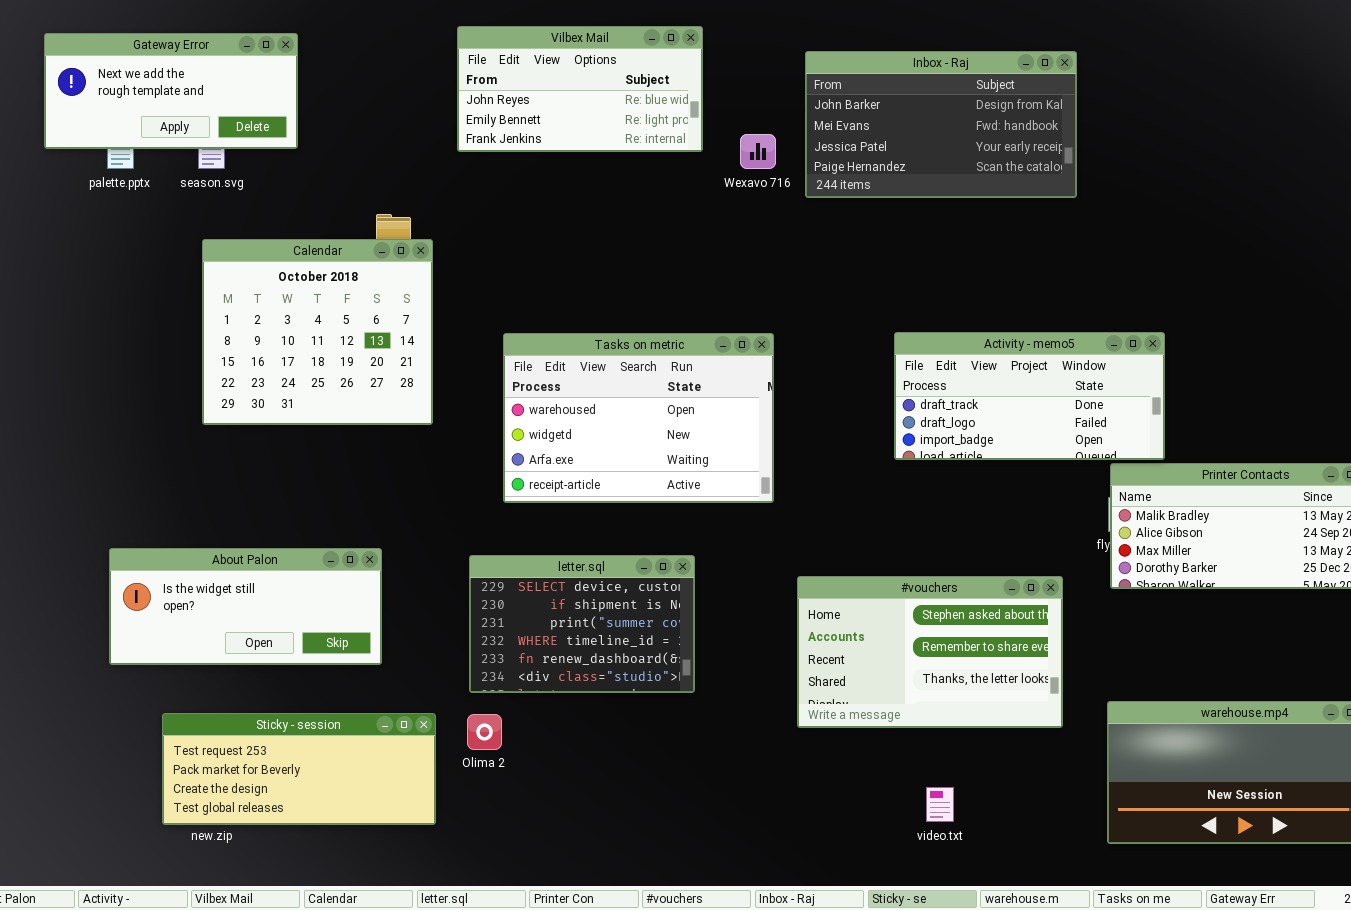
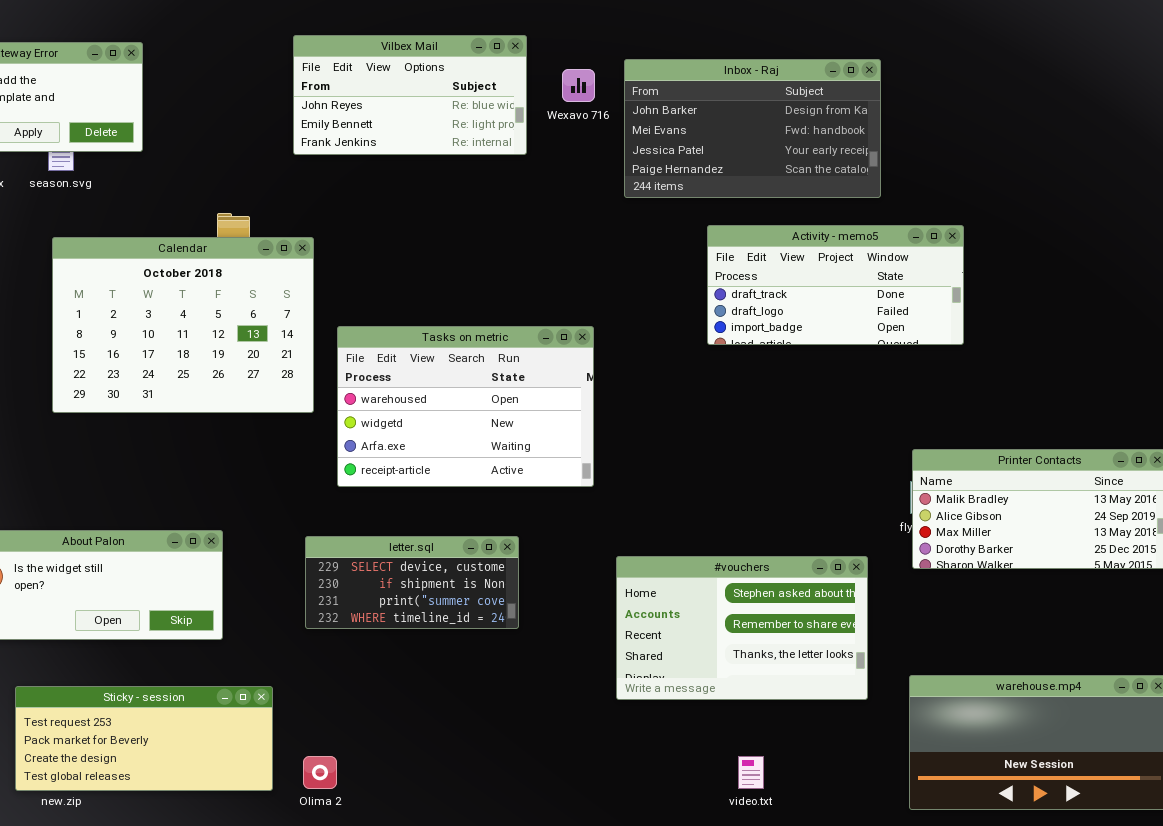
Wexavo 716: [740,134,776,169] -> [562,69,595,102], moved
Calendar: [202,239,433,425] -> [52,237,314,413], resized
Activity - memo5: [894,332,1165,460] -> [707,225,964,345], moved
letter.sql: [469,555,695,693] -> [305,536,519,629], resized
Olima 2: [467,714,502,750] -> [303,756,337,789], moved

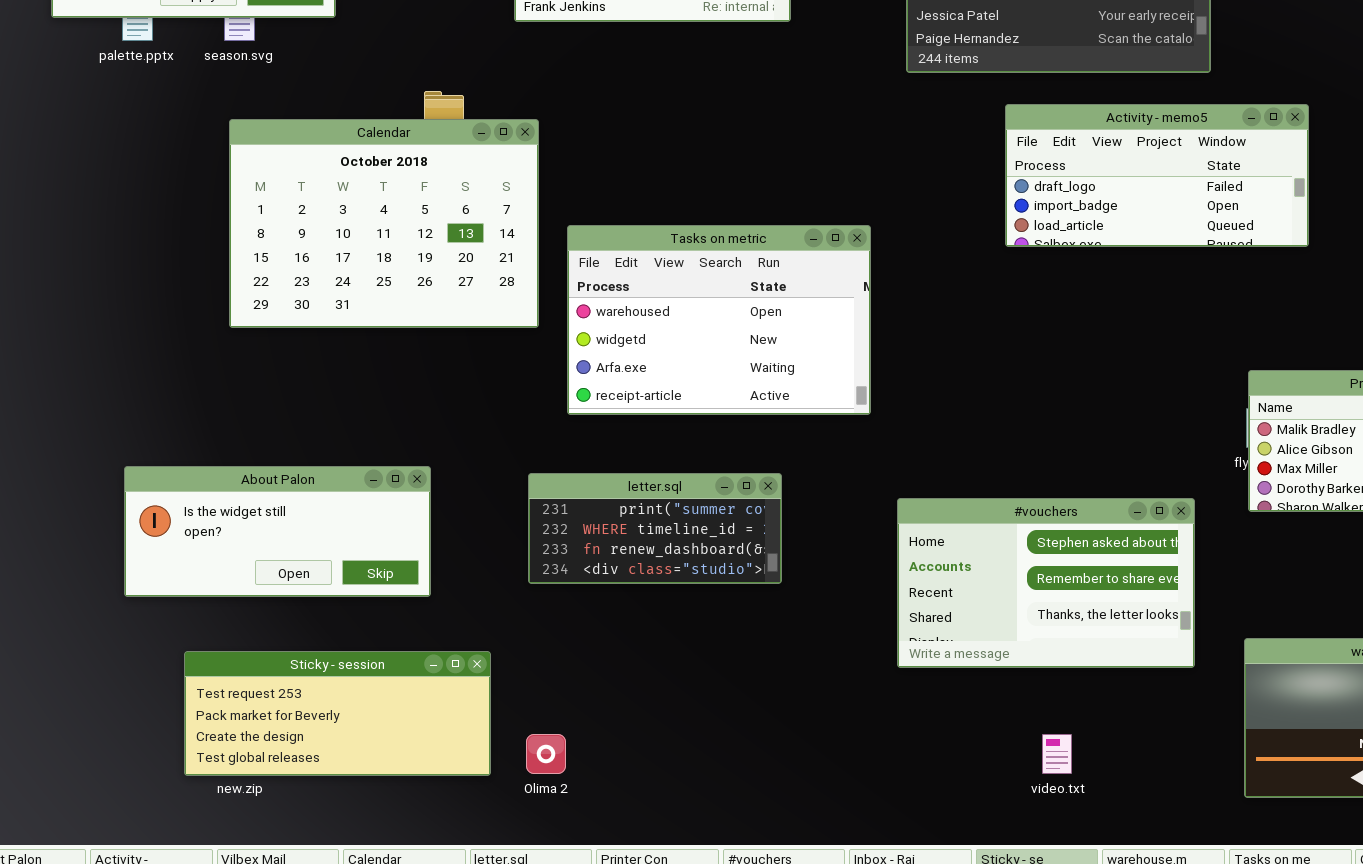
Activity - memo5: [707,225,964,345] -> [1005,104,1309,247], scrolled down 1 row
letter.sql: [305,536,519,629] -> [528,473,782,584], scrolled down 2 rows

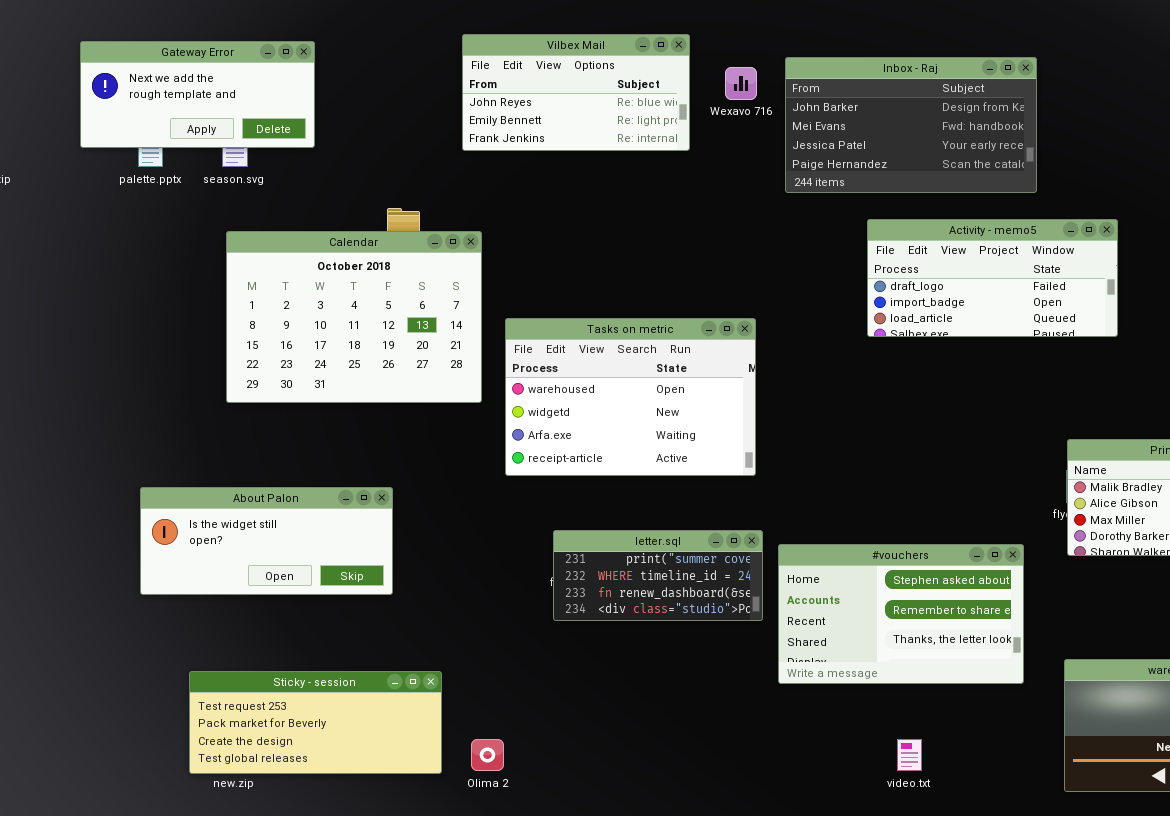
About Palon: [124,466,431,597] -> [140,487,393,595], moved
letter.sql: [528,473,782,584] -> [553,530,763,621], moved

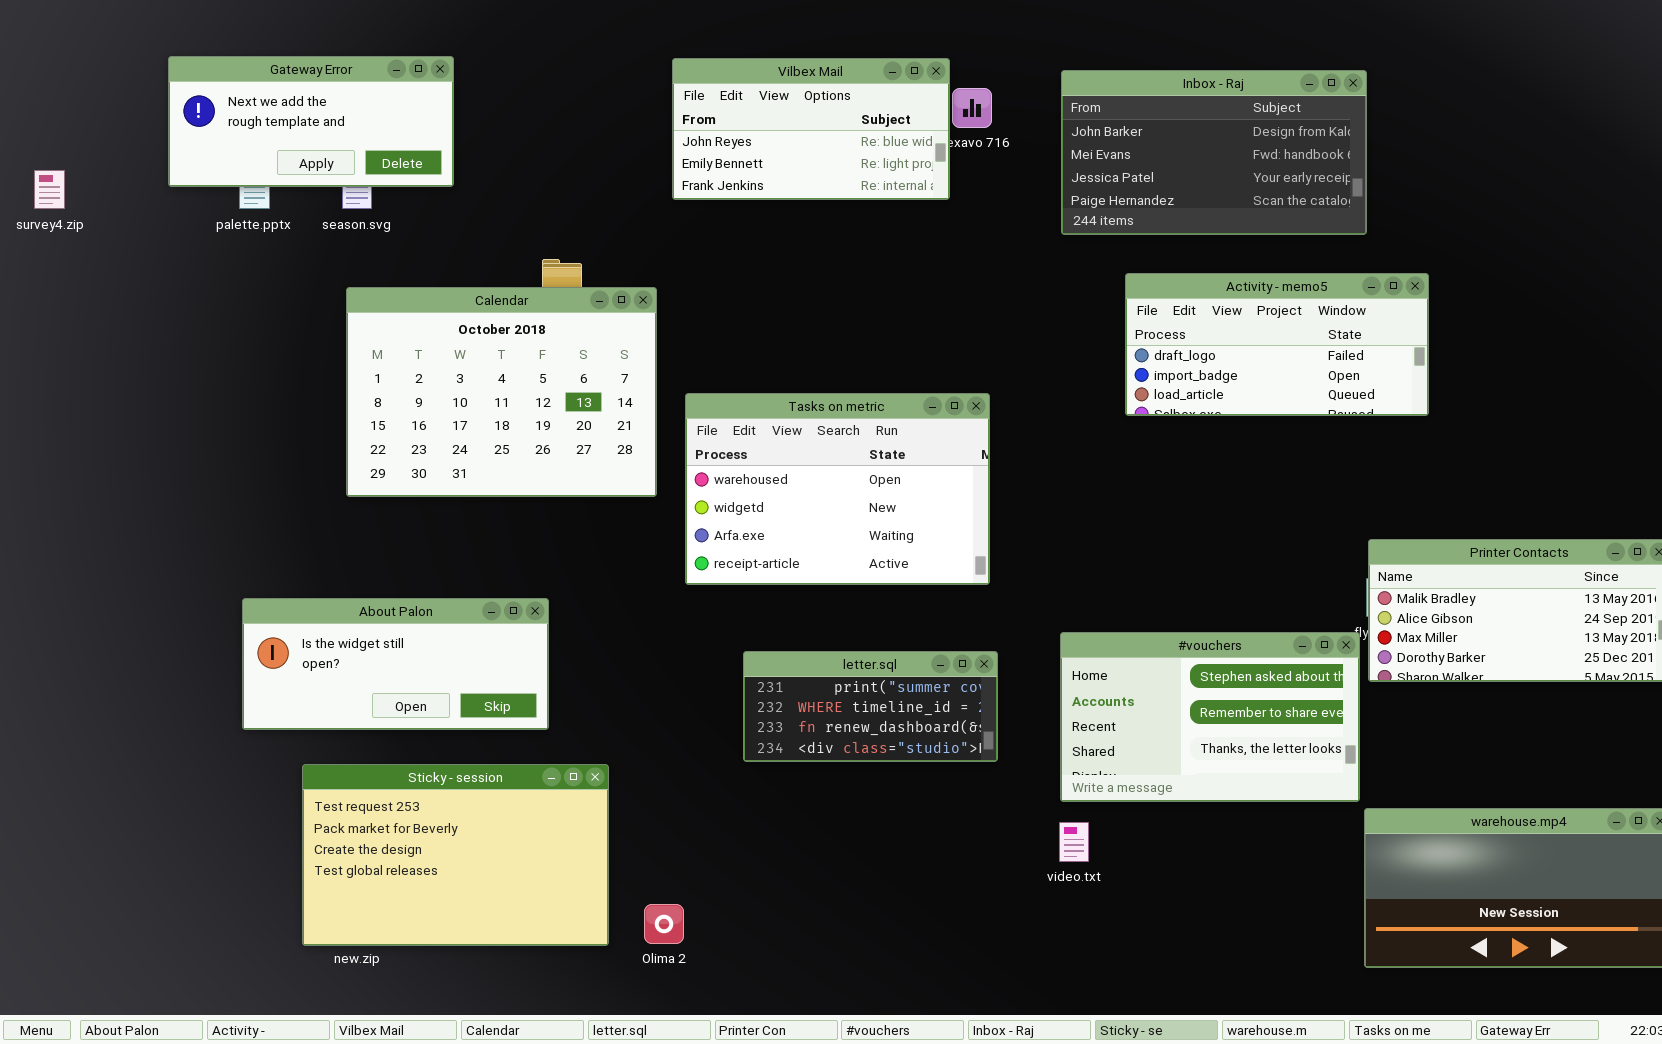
Vilbex Mail: [462,34,690,151] -> [672,58,950,200], moved
Inbox - Raj: [785,57,1037,193] -> [1061,70,1367,235], moved
#vouchers: [778,544,1024,684] -> [1060,632,1360,802], moved
Sticky - session: [189,671,442,774] -> [302,764,609,946], resized
video.txt: [897,739,922,771] -> [1059,822,1089,862], moved

